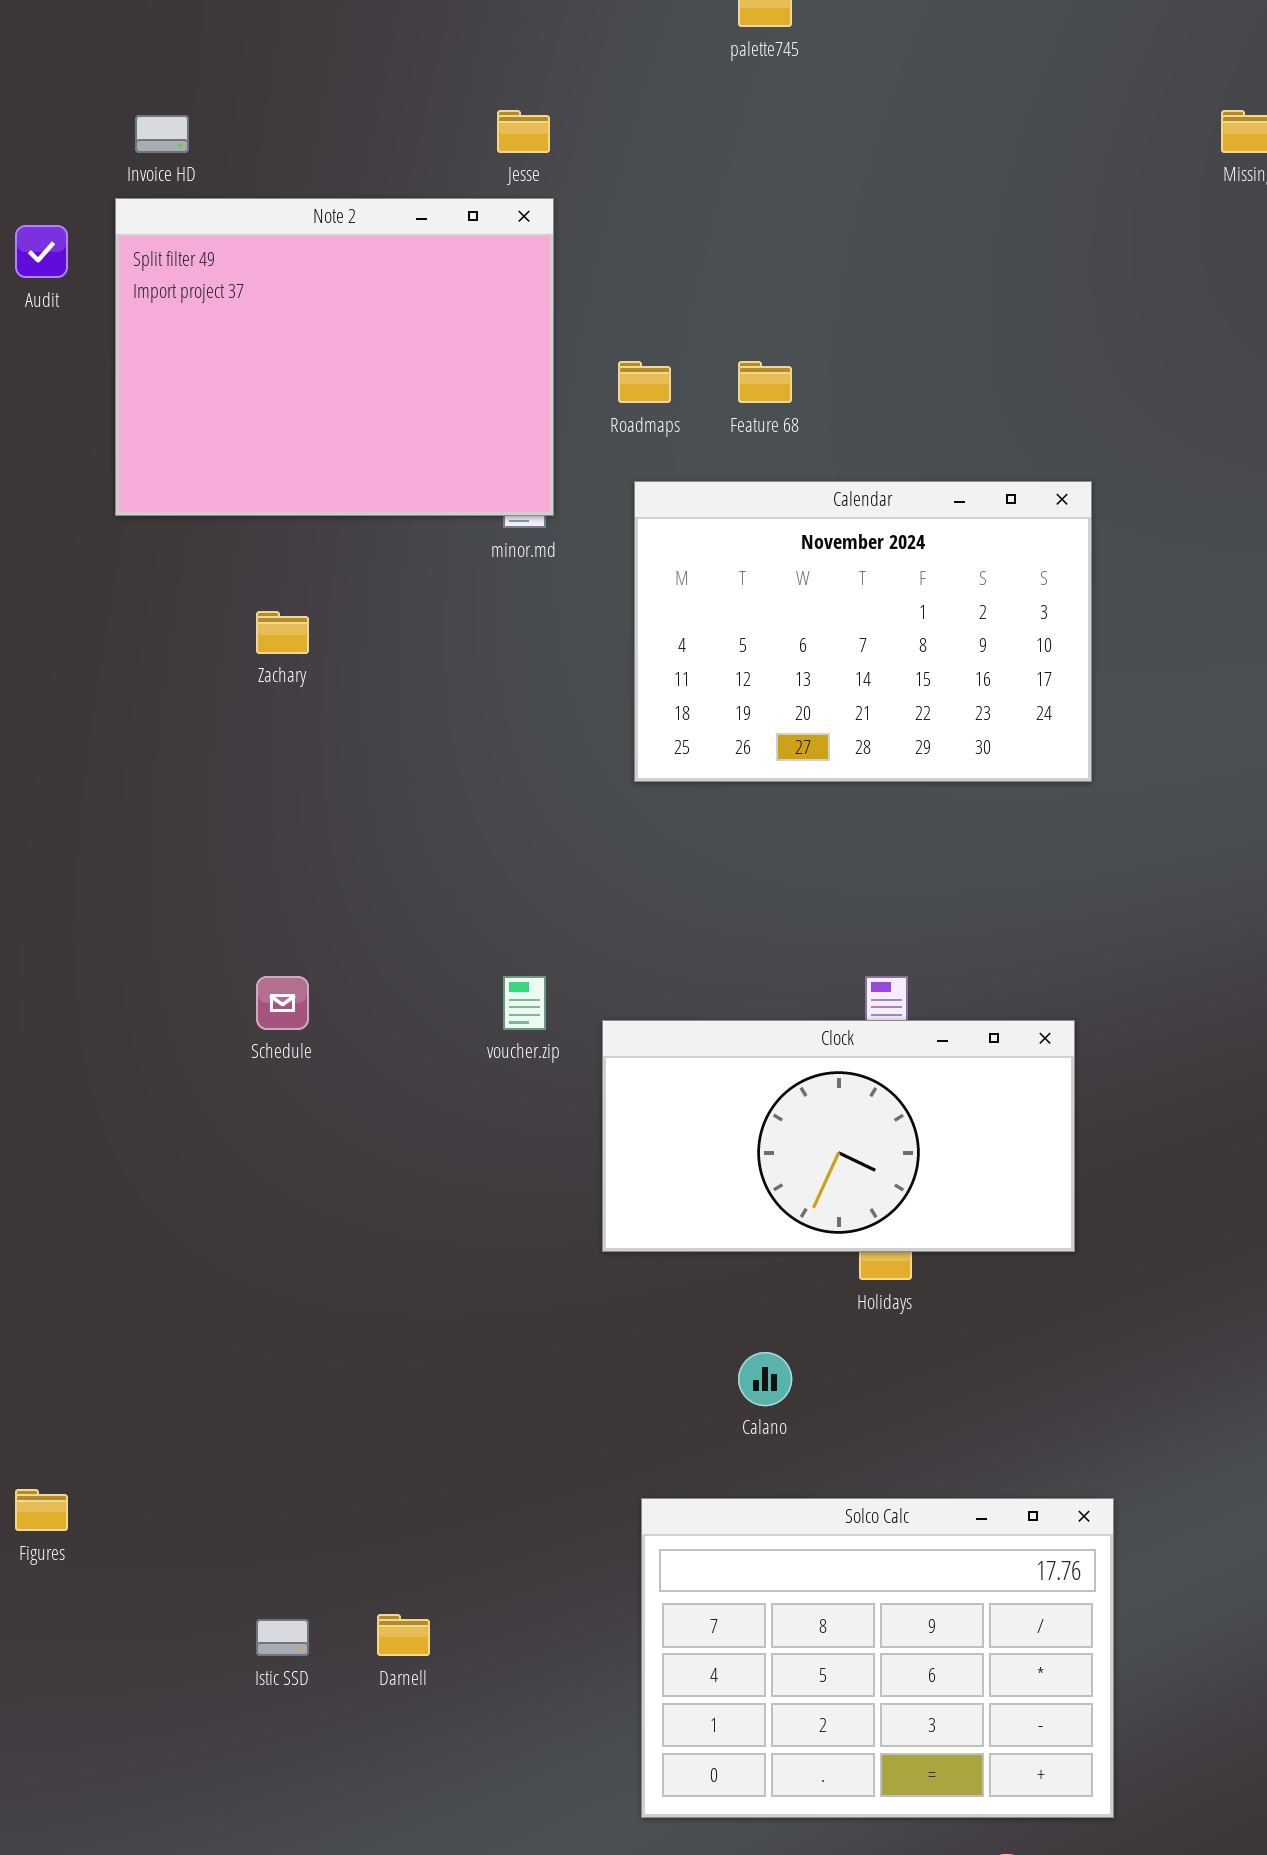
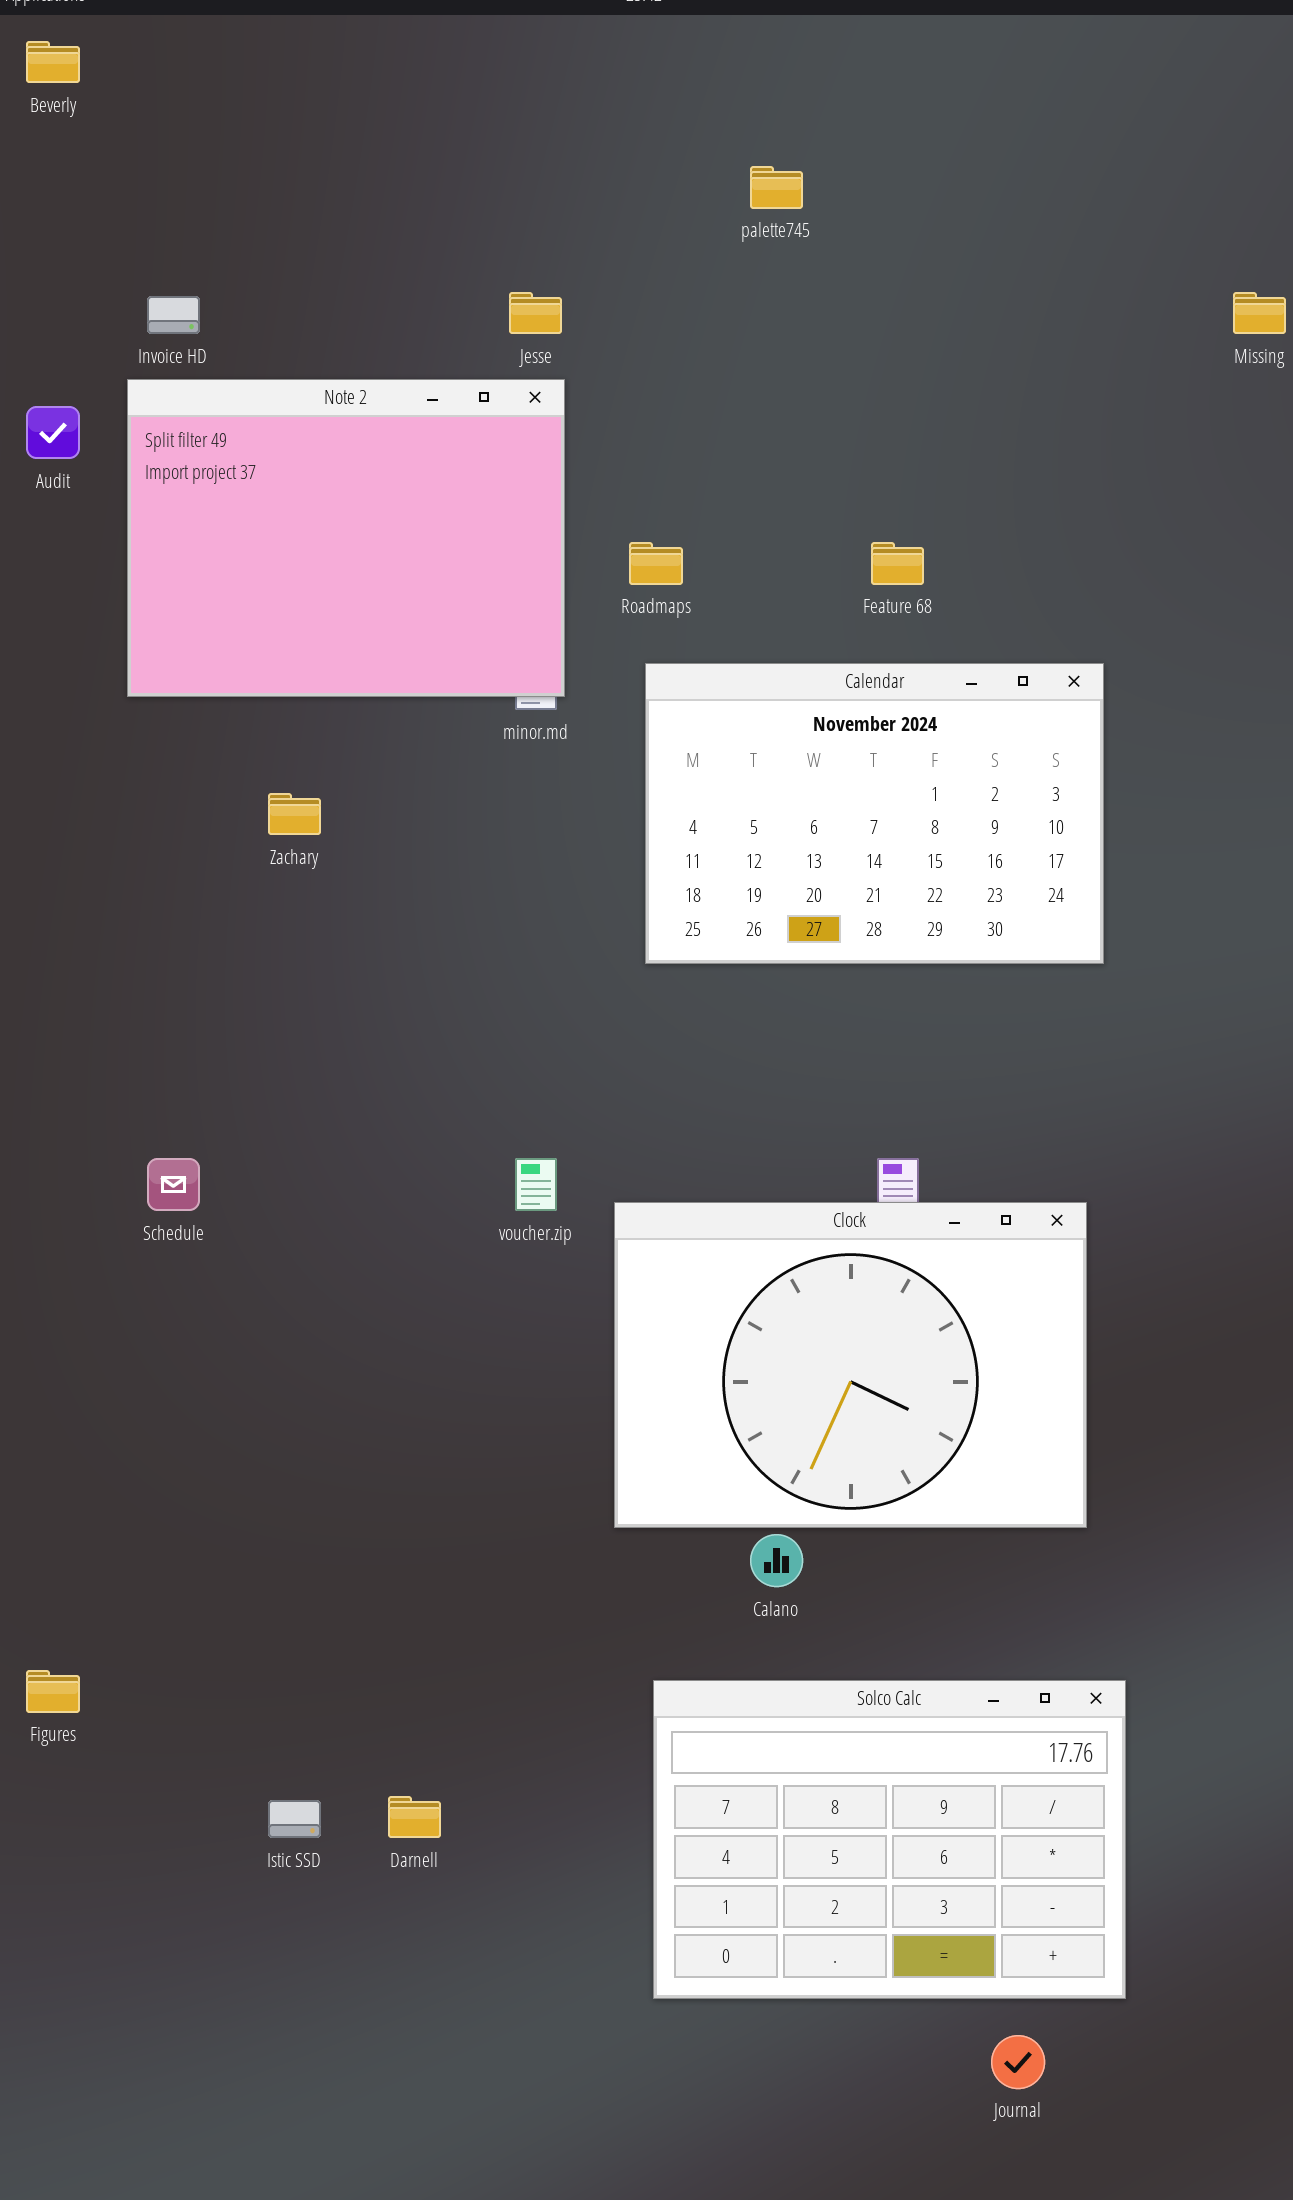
Feature 68: [738,361,792,403] -> [871,542,924,585], moved
Schedule: [256,976,309,1030] -> [147,1158,200,1211], moved
Clock: [602,1020,1075,1252] -> [614,1202,1087,1528], resized

